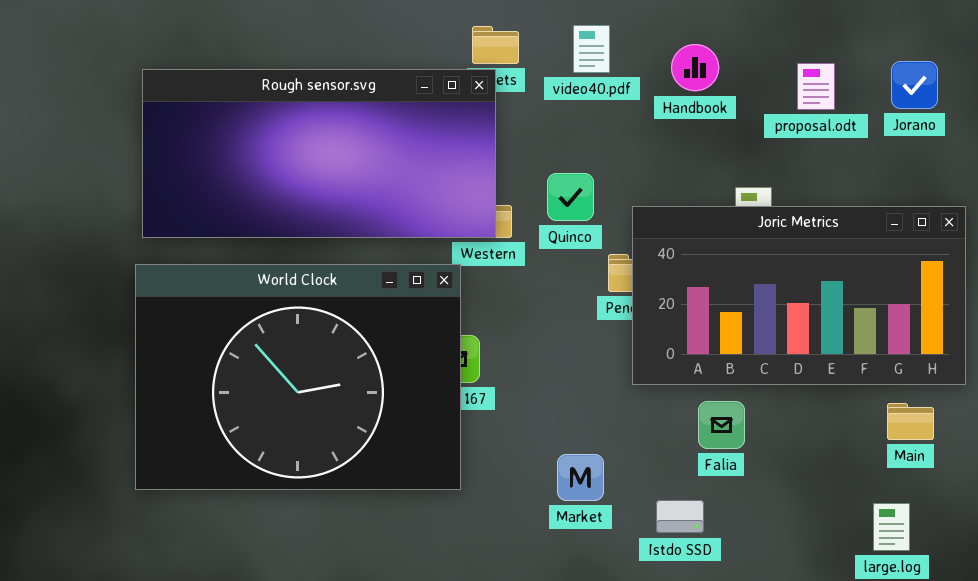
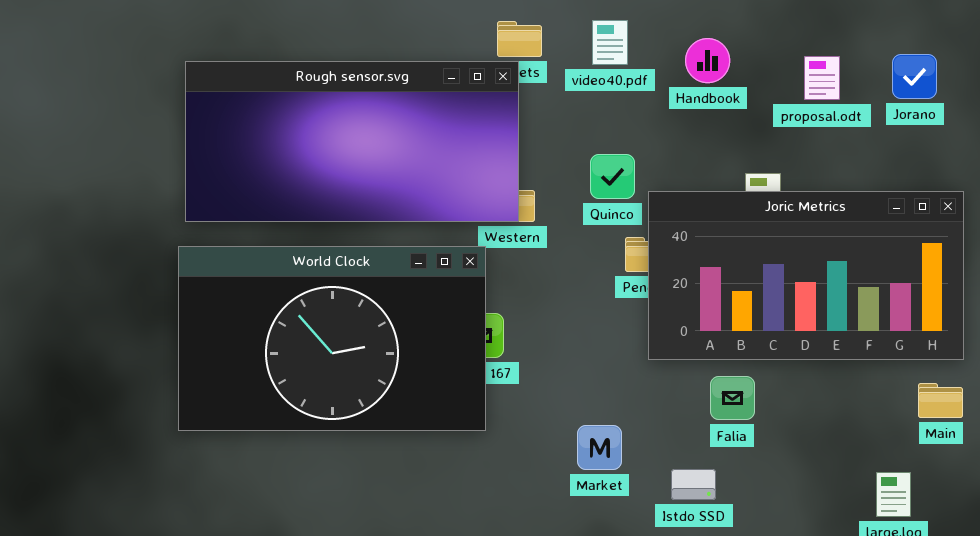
Quinco: [547,173,594,221] -> [590,154,635,199], moved
World Clock: [135,264,461,490] -> [178,246,486,431], resized
Main: [887,403,934,440] -> [918,383,963,418], moved

